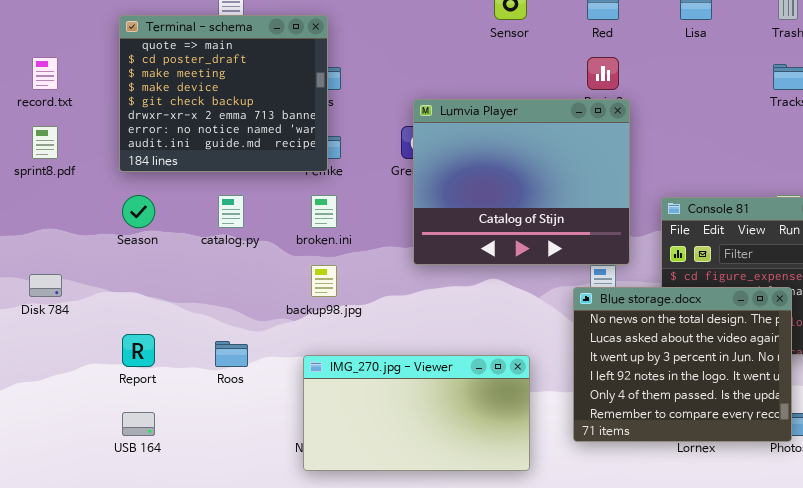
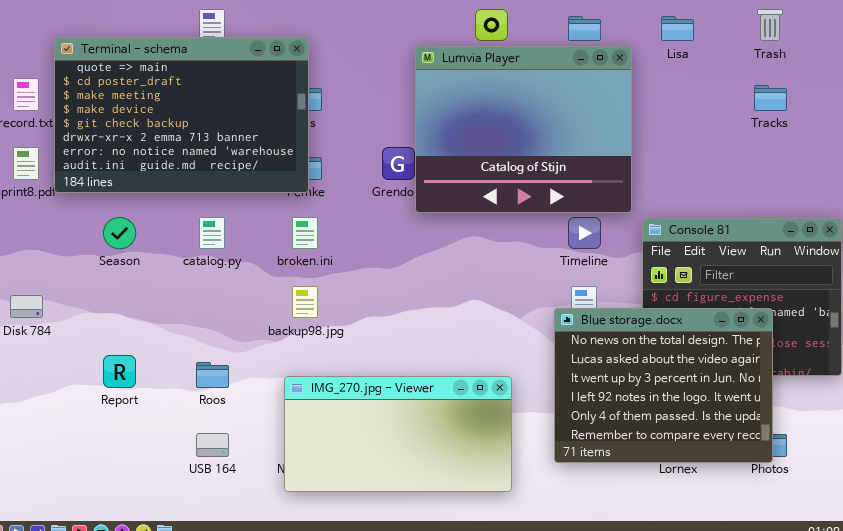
Terminal - schema: [119,15,328,172] -> [54,37,309,193], resized
Lumvia Player: [413,99,630,265] -> [415,46,632,213], moved
USB 164: [122,412,155,436] -> [196,433,229,457], moved

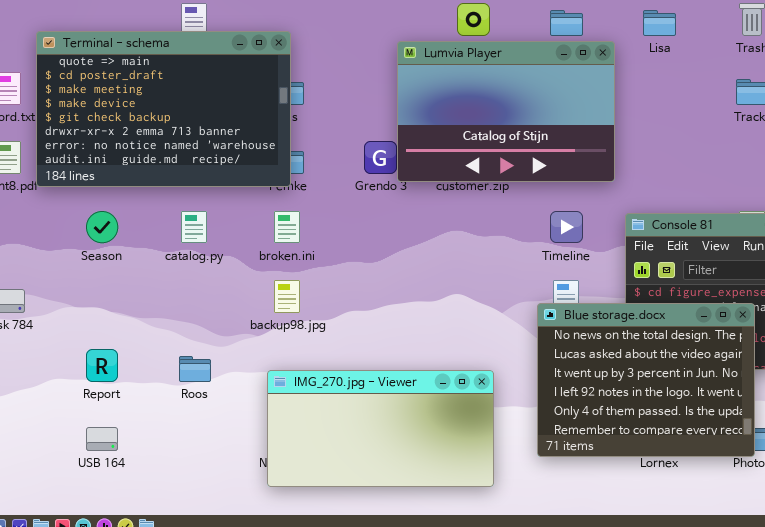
Lumvia Player: [415,46,632,213] -> [397,41,615,182], resized
USB 164: [196,433,229,457] -> [86,427,118,451], moved

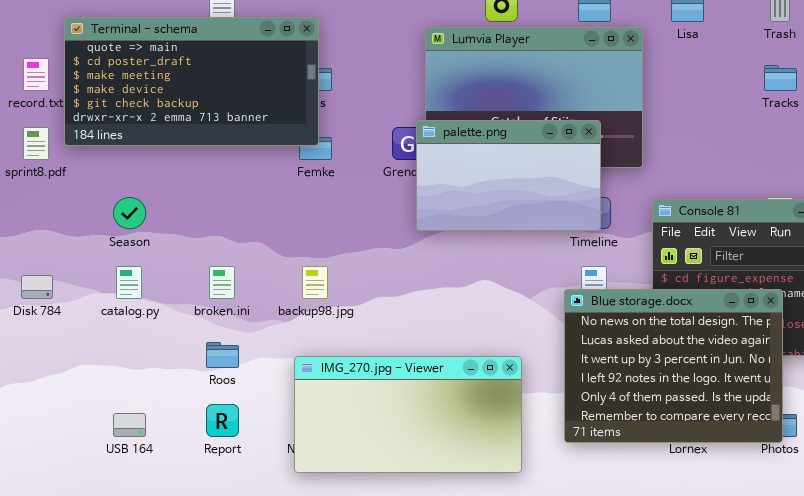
Terminal - schema: [36,31,291,187] -> [64,17,319,146], resized
palette.png: none -> [416,120,601,231], opened
catalog.py: [181,211,207,243] -> [116,266,142,299], moved
broken.ini: [274,211,300,243] -> [209,266,235,299], moved
Report: [86,349,118,382] -> [206,404,239,437], moved

